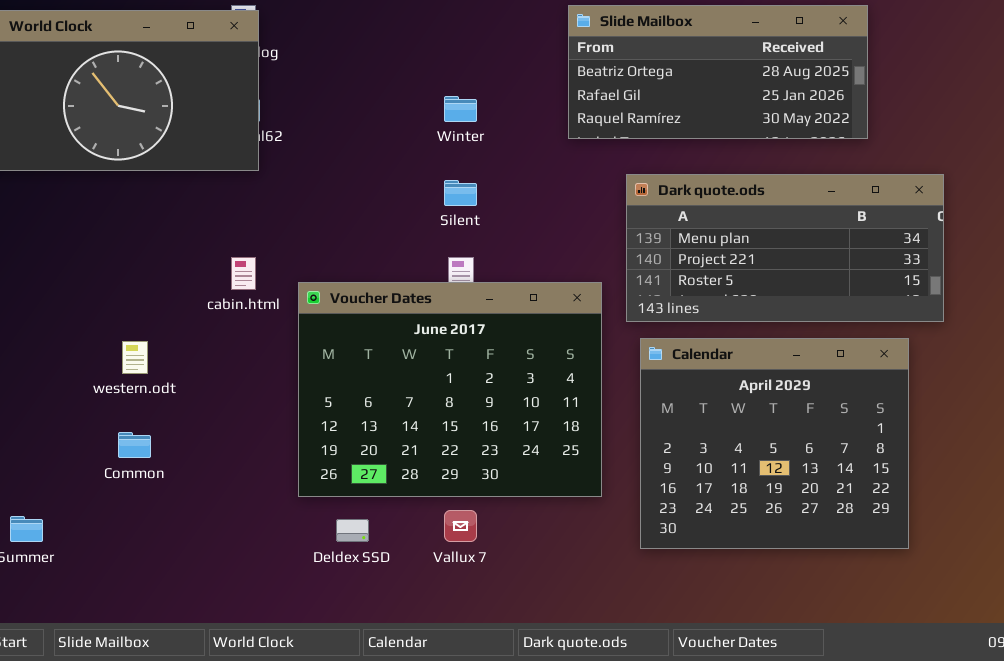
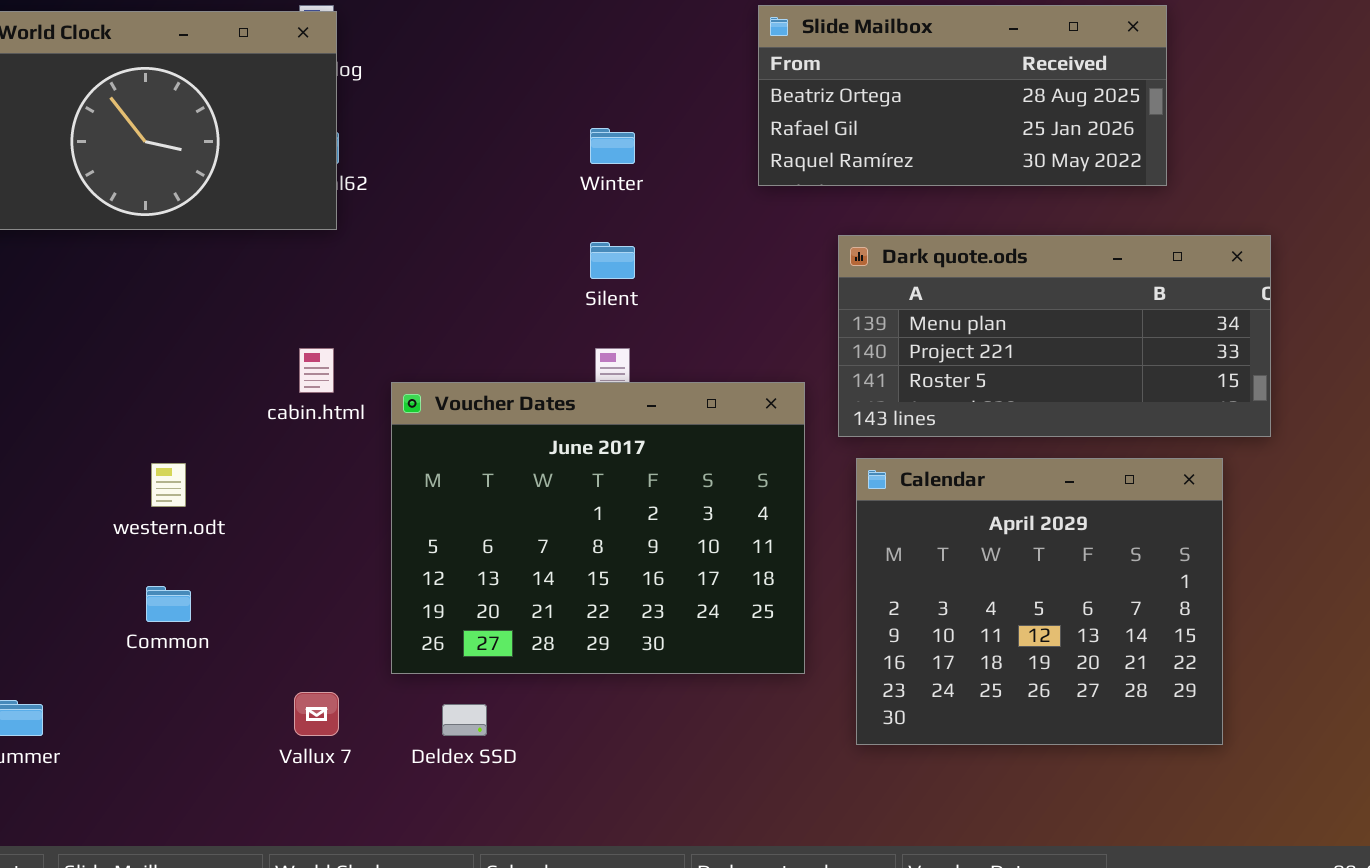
Vallux 7: [444,510,477,542] -> [294,692,339,736], moved

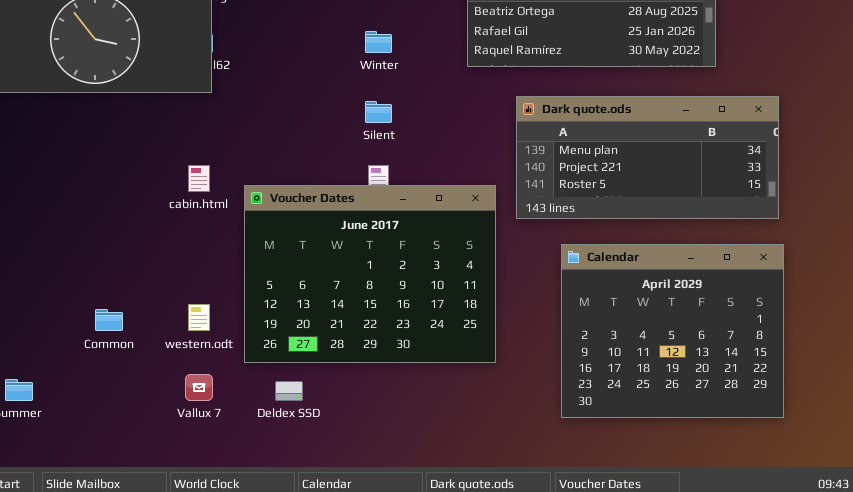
Calendar: [856,458,1223,745] -> [561,244,784,418], moved
western.odt: [151,463,186,507] -> [188,304,210,331], moved

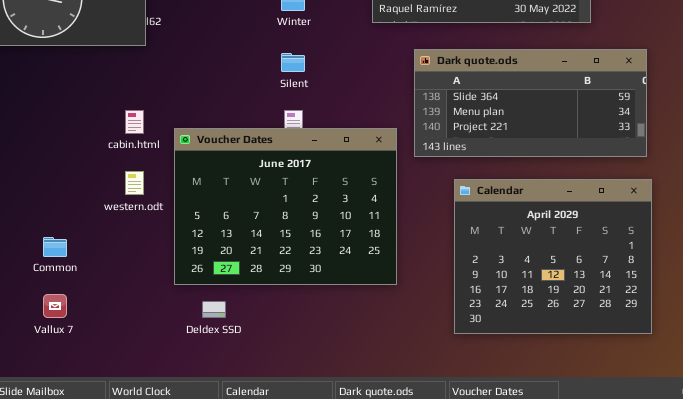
Dark quote.ods: [516,96,779,219] -> [414,49,647,157], scrolled up 1 row
western.odt: [188,304,210,331] -> [125,171,144,195], moved
Vallux 7: [185,374,213,401] -> [43,294,67,318], moved

